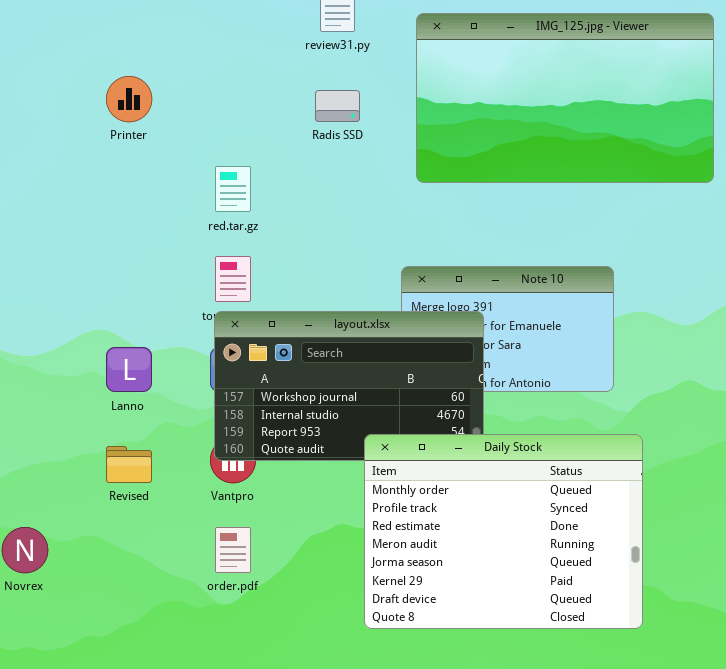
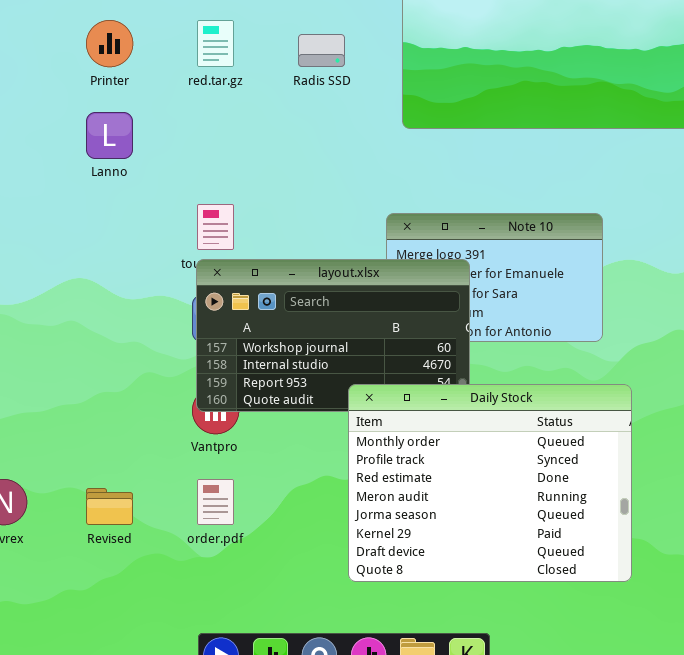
red.tar.gz: [215,166,251,212] -> [197,20,234,67], moved
Lanno: [106,347,152,392] -> [86,112,133,159], moved
Revised: [106,446,152,483] -> [86,488,133,525], moved

